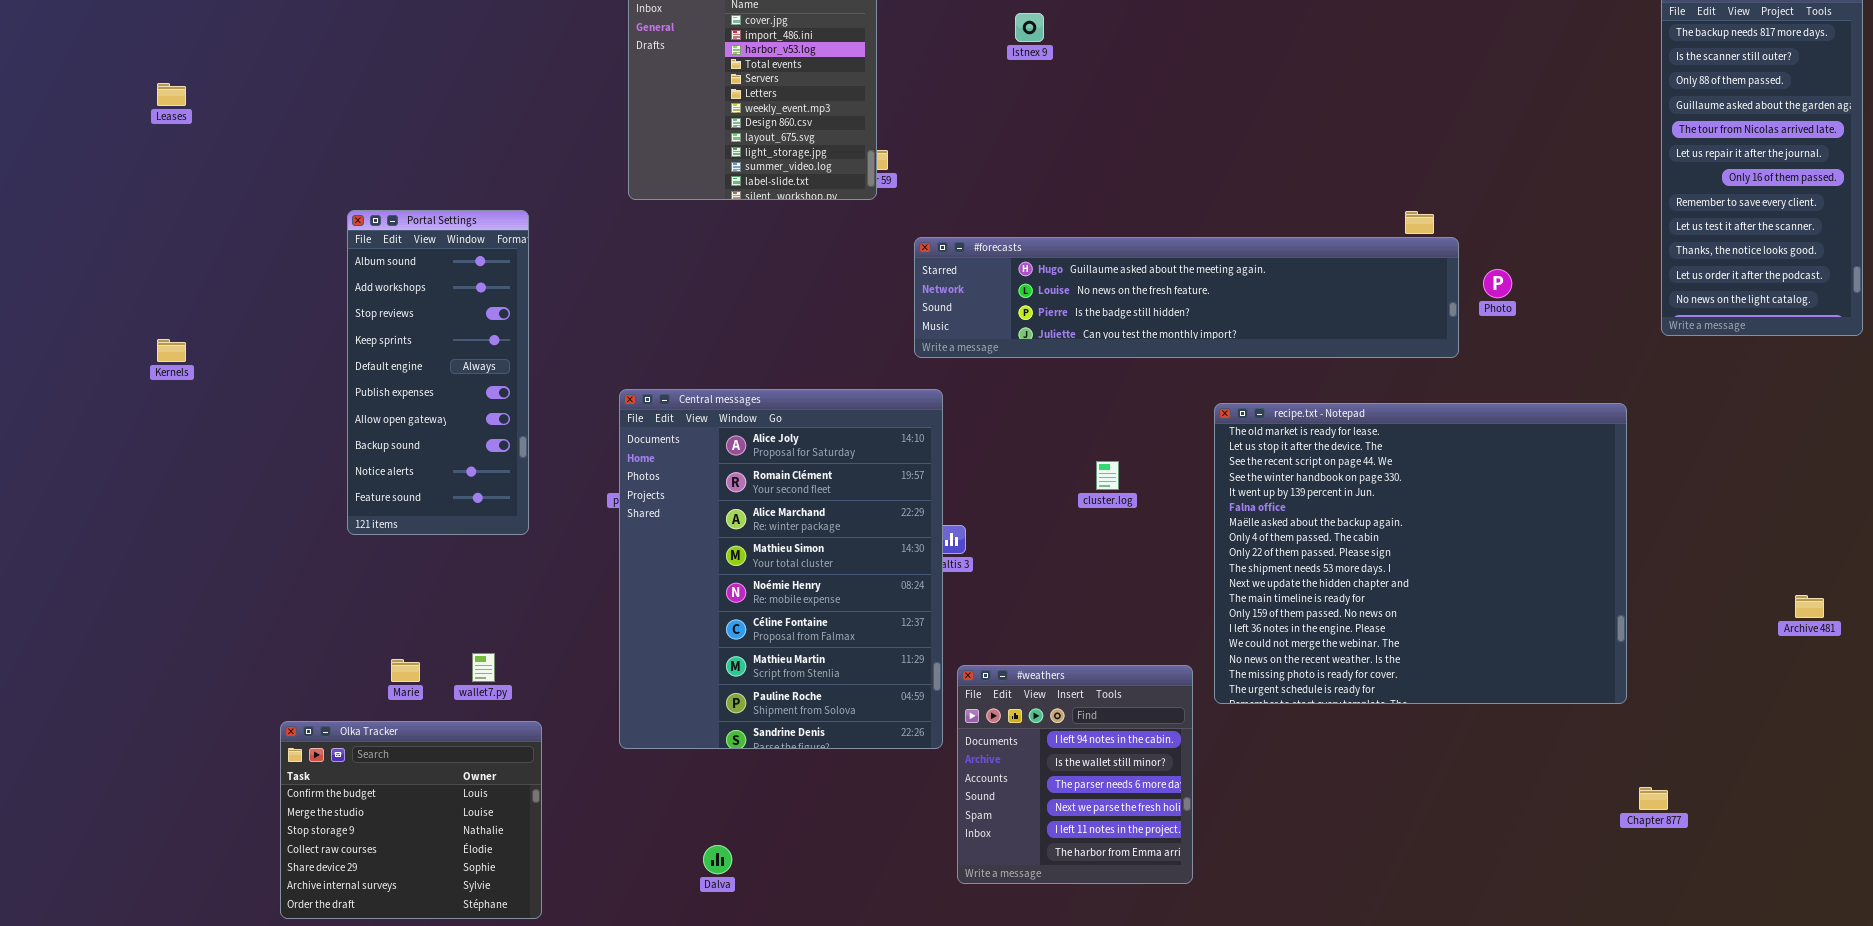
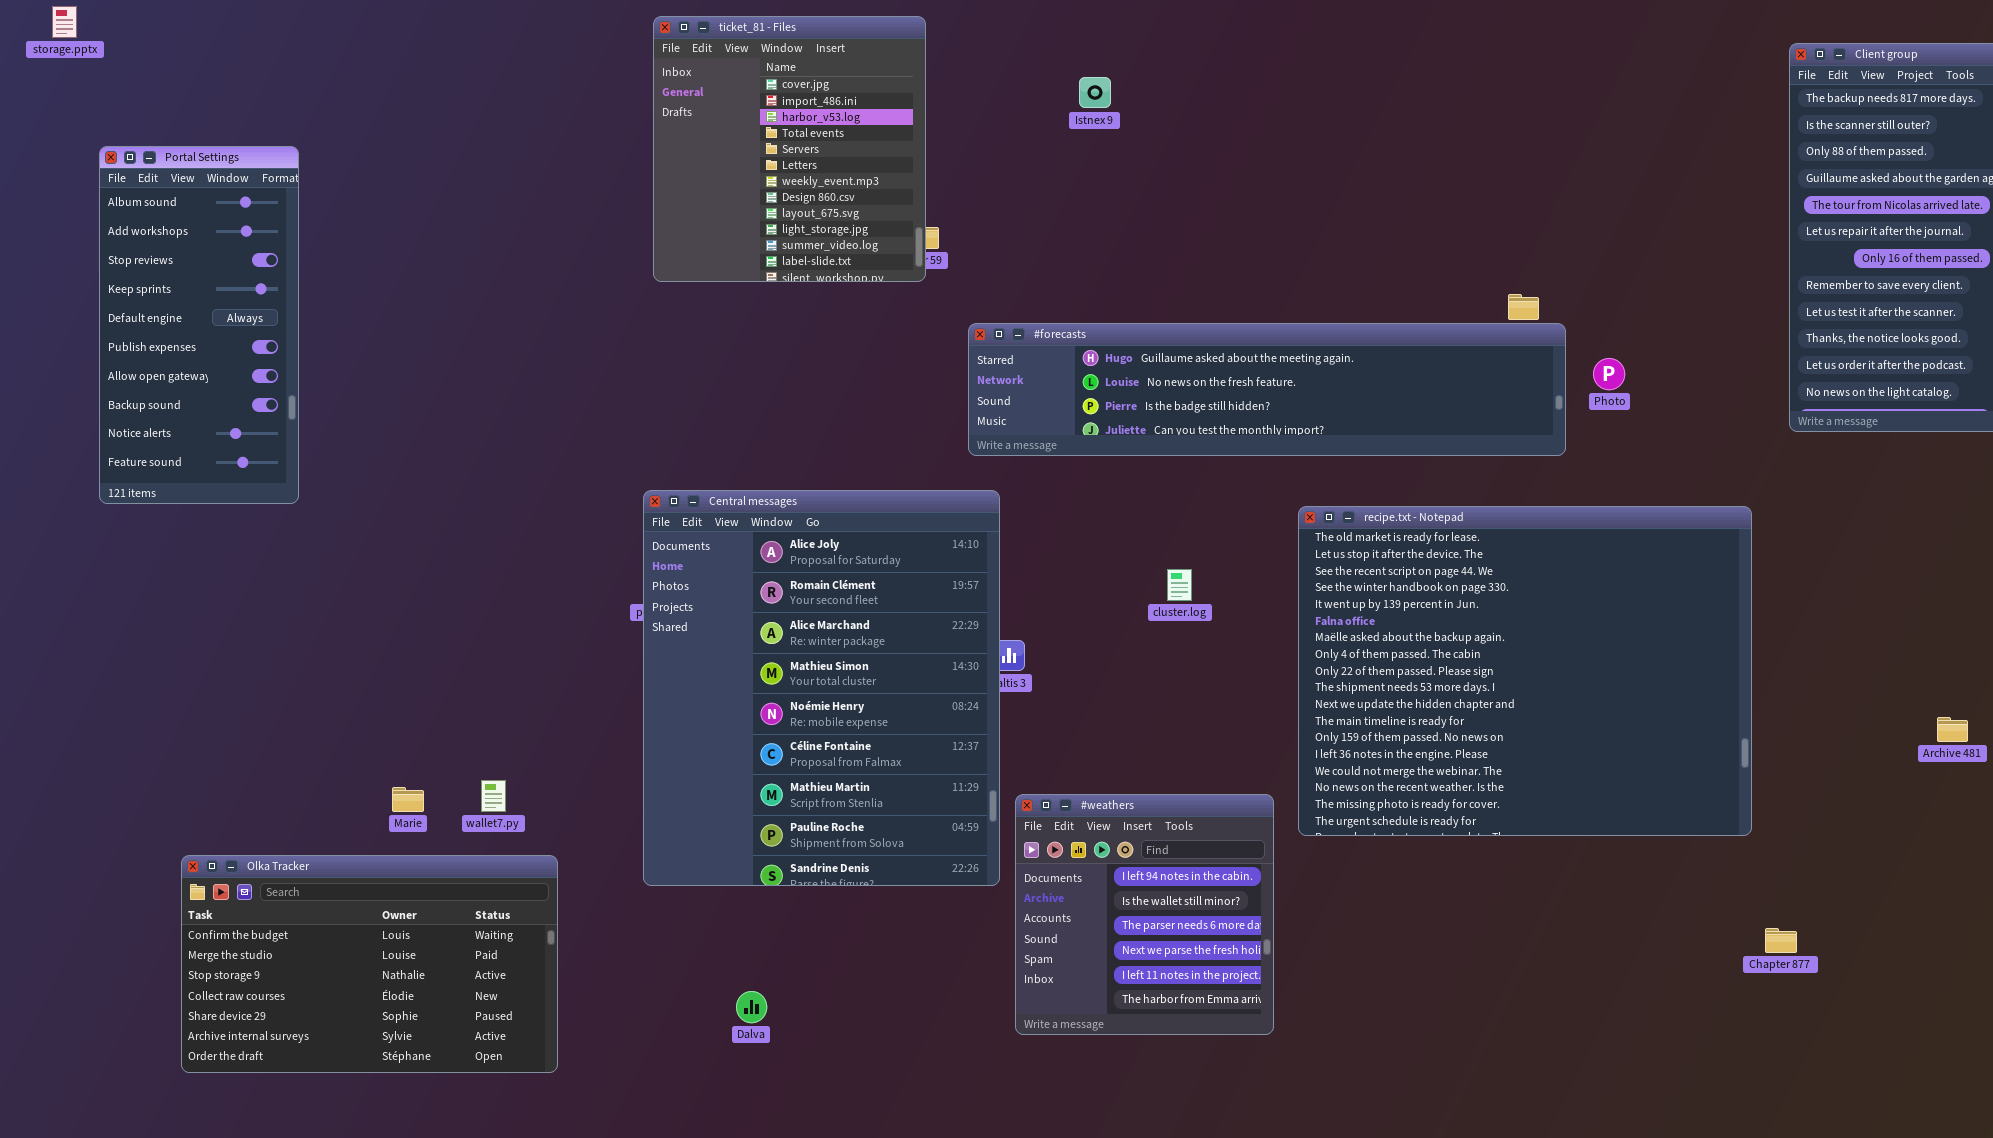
Portal Settings: [347,210,529,535] -> [99,146,299,504], moved
Olka Tracker: [280,721,542,919] -> [181,855,558,1073], resized

